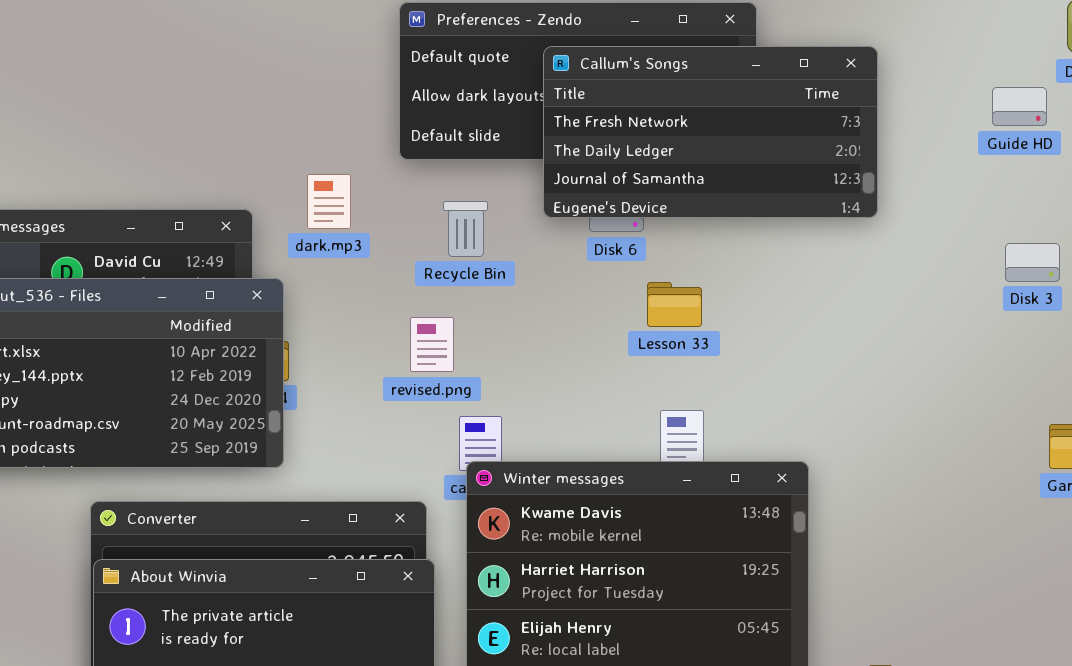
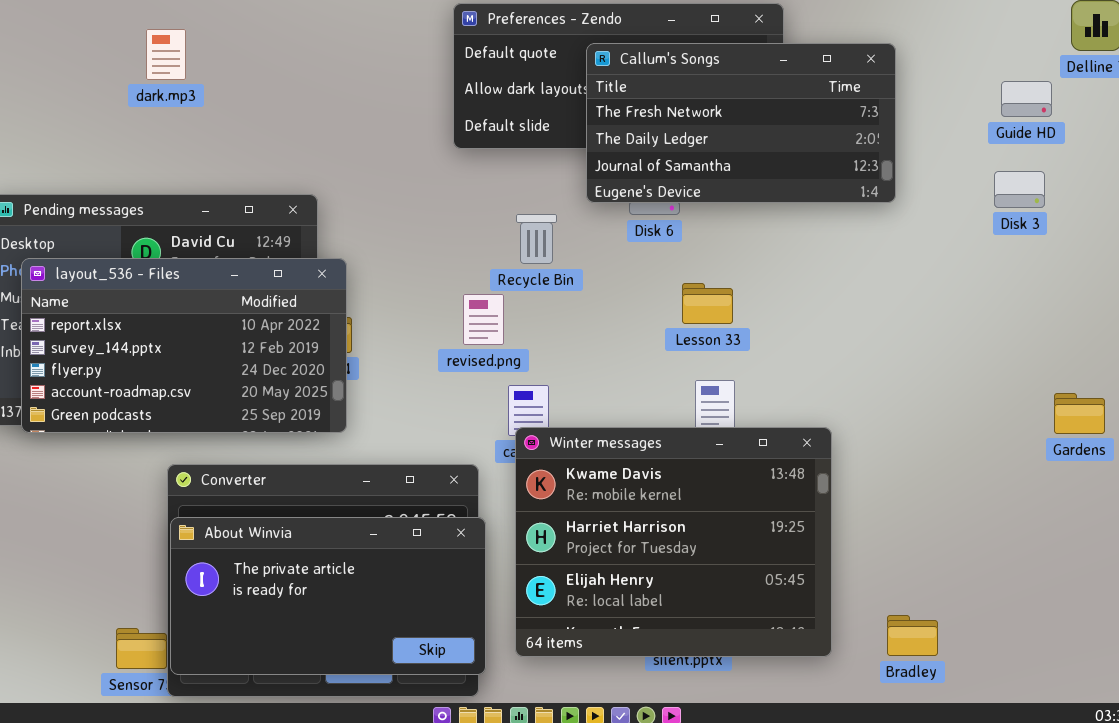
dark.mp3: [307,174,351,229] -> [146,29,186,80], moved
Recycle Bin: [443,201,488,257] -> [516,214,557,264], moved
Disk 3: [1005,243,1060,282] -> [994,171,1045,208], moved
Lesson 33: [647,282,702,327] -> [682,283,733,324], moved

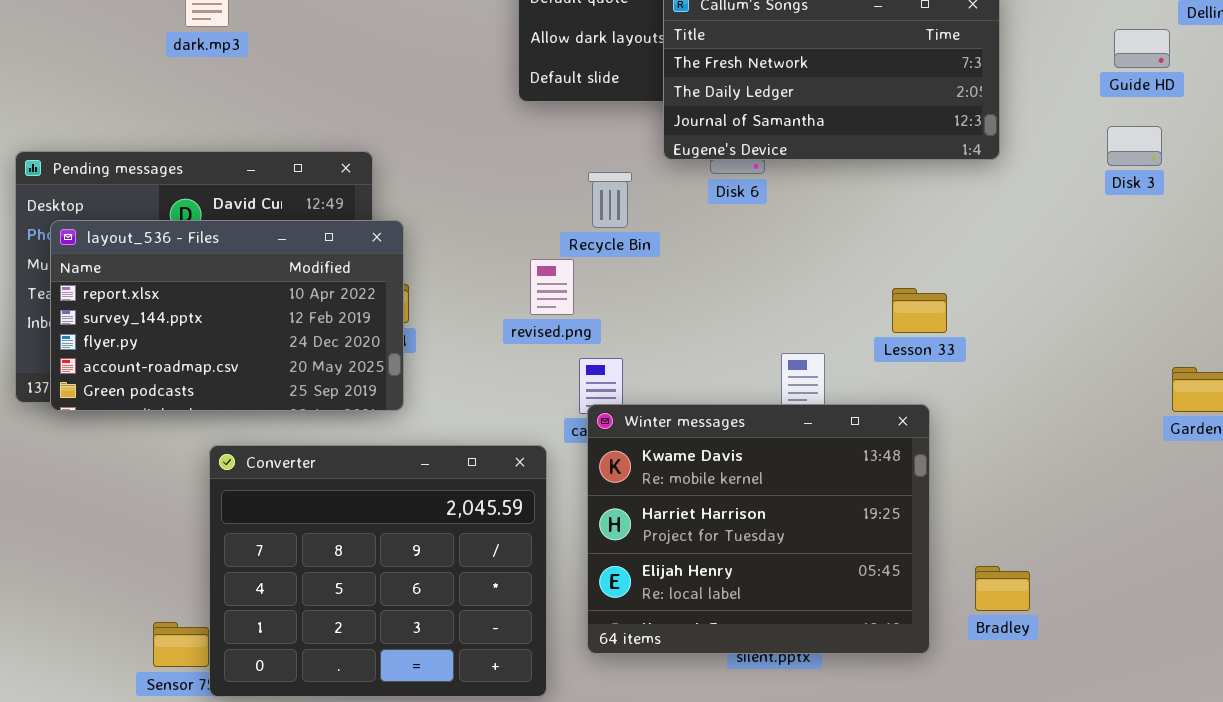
Lesson 33: [682,283,733,324] -> [892,288,947,333], moved
About Winvia: [170,517,486,675] -> none, closed
Bradley: [887,615,938,656] -> [975,566,1030,611], moved

